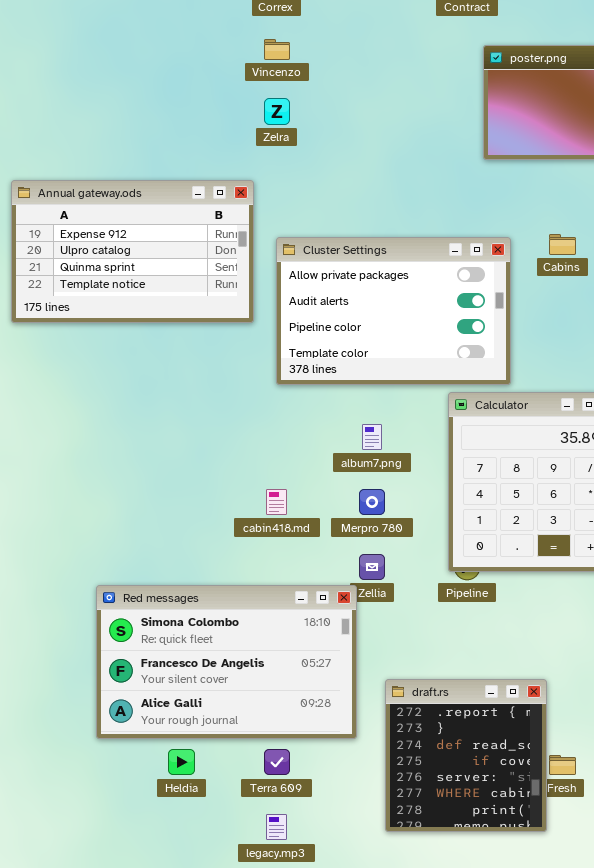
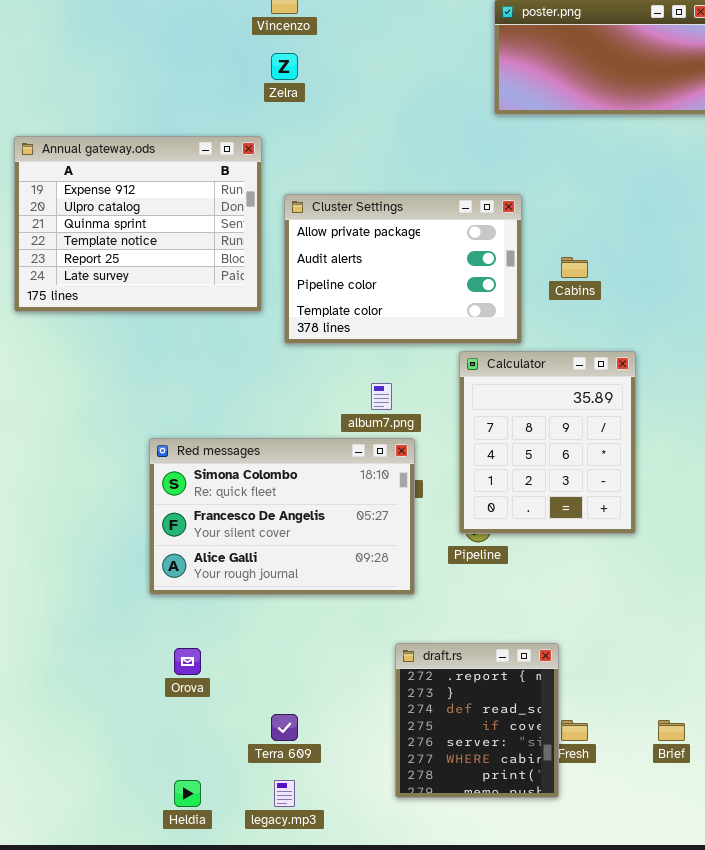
Annual gateway.ods: [11,180,254,323] -> [14,136,262,312], resized
Cabins: [549,234,576,255] -> [561,257,588,278], moved
Red messages: [96,585,357,739] -> [149,438,415,595], moved
Heldia: [168,749,195,775] -> [174,780,201,807], moved

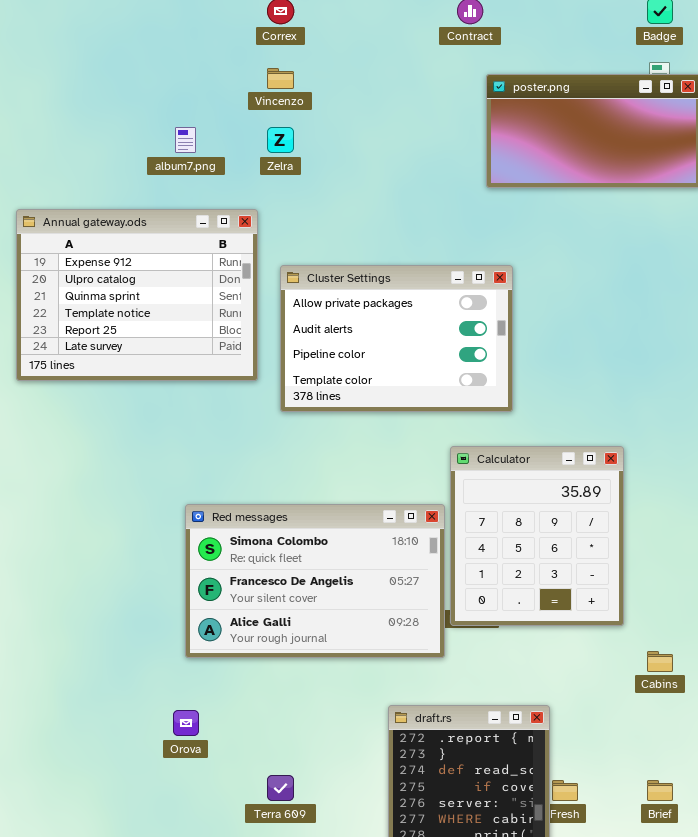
Cabins: [561,257,588,278] -> [647,651,673,672], moved
Calculator: [459,351,636,534] -> [450,446,624,626], moved
album7.png: [371,383,392,410] -> [175,127,196,153], moved
Red messages: [149,438,415,595] -> [185,504,445,658], moved

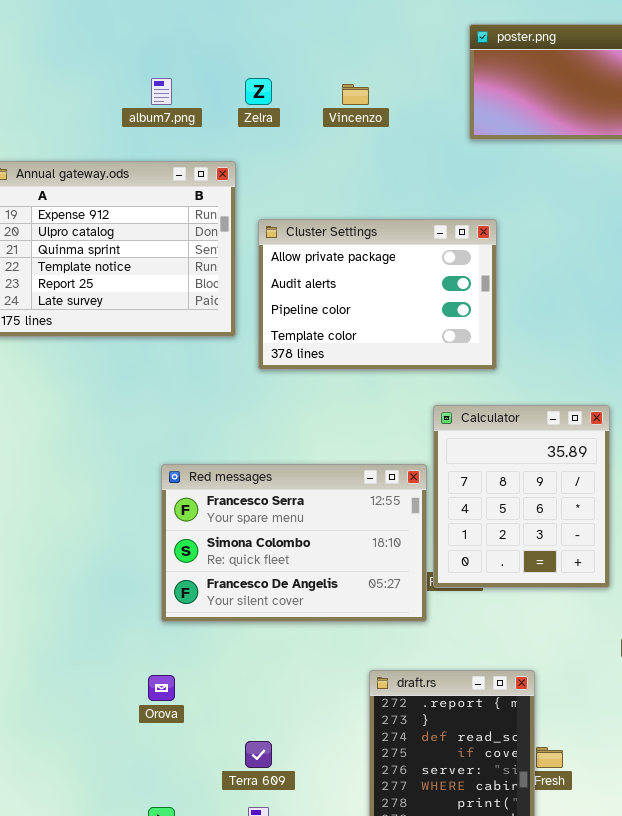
Vincenzo: [267,68,294,89] -> [342,84,369,105], moved
Red messages: [185,504,445,658] -> [161,464,427,622], scrolled up 1 row

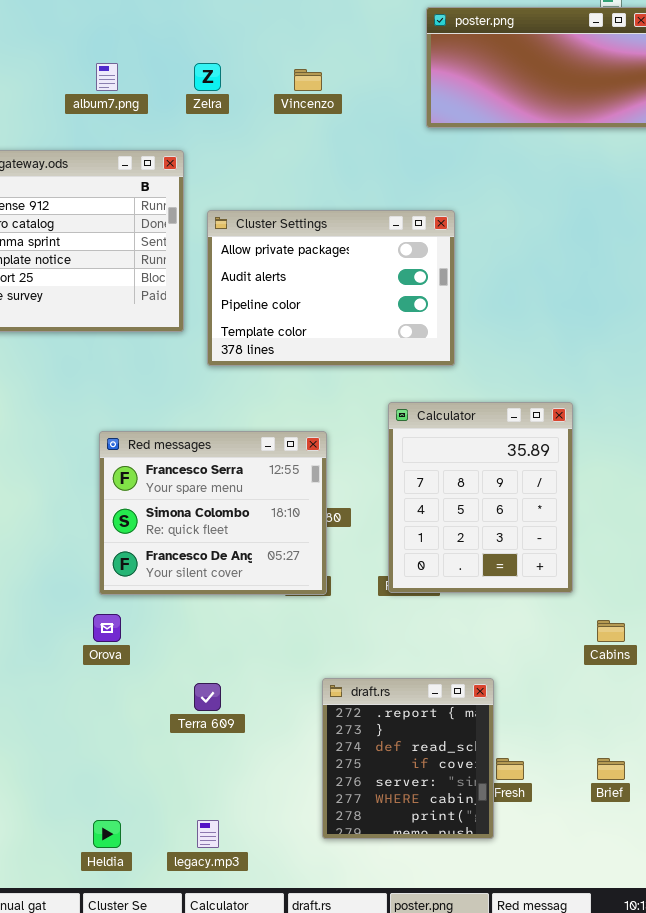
Red messages: [161,464,427,622] -> [99,431,327,595], moved, resized
Orova: [148,675,175,701] -> [93,614,121,642], moved
Terra 609: [245,741,272,768] -> [194,683,221,711], moved

